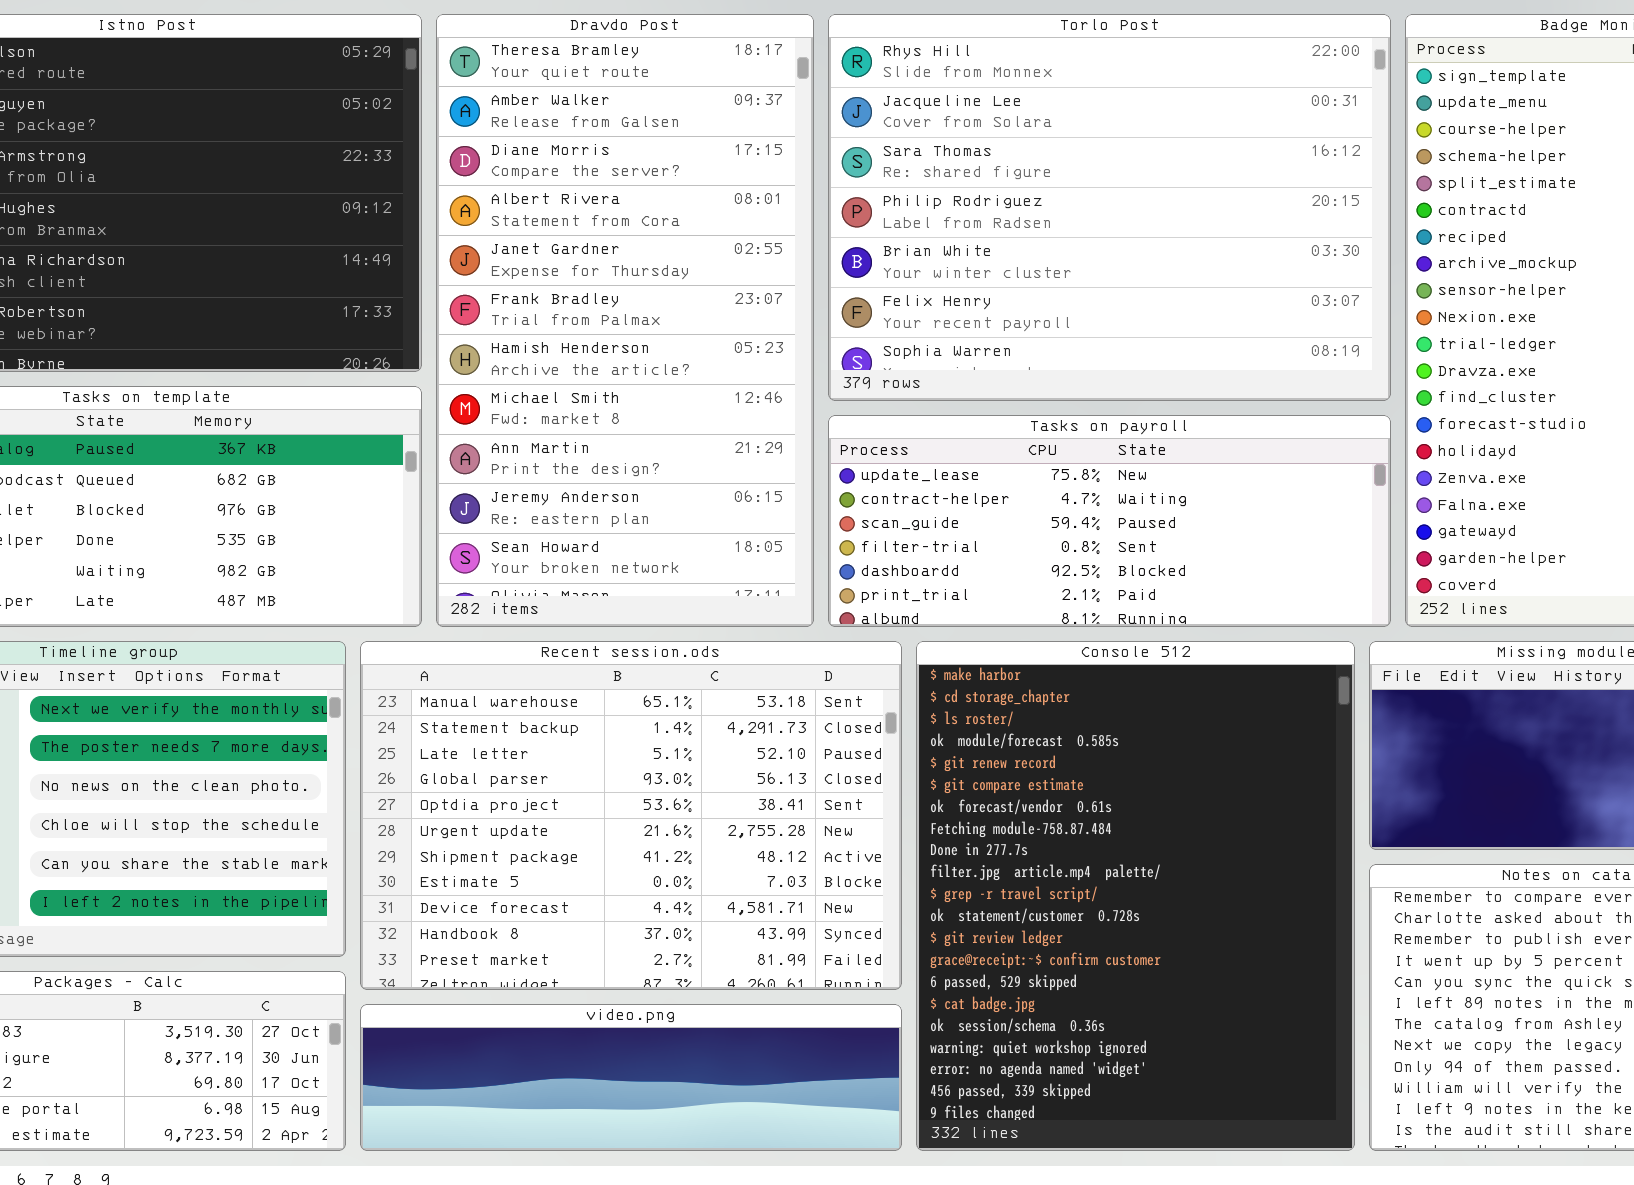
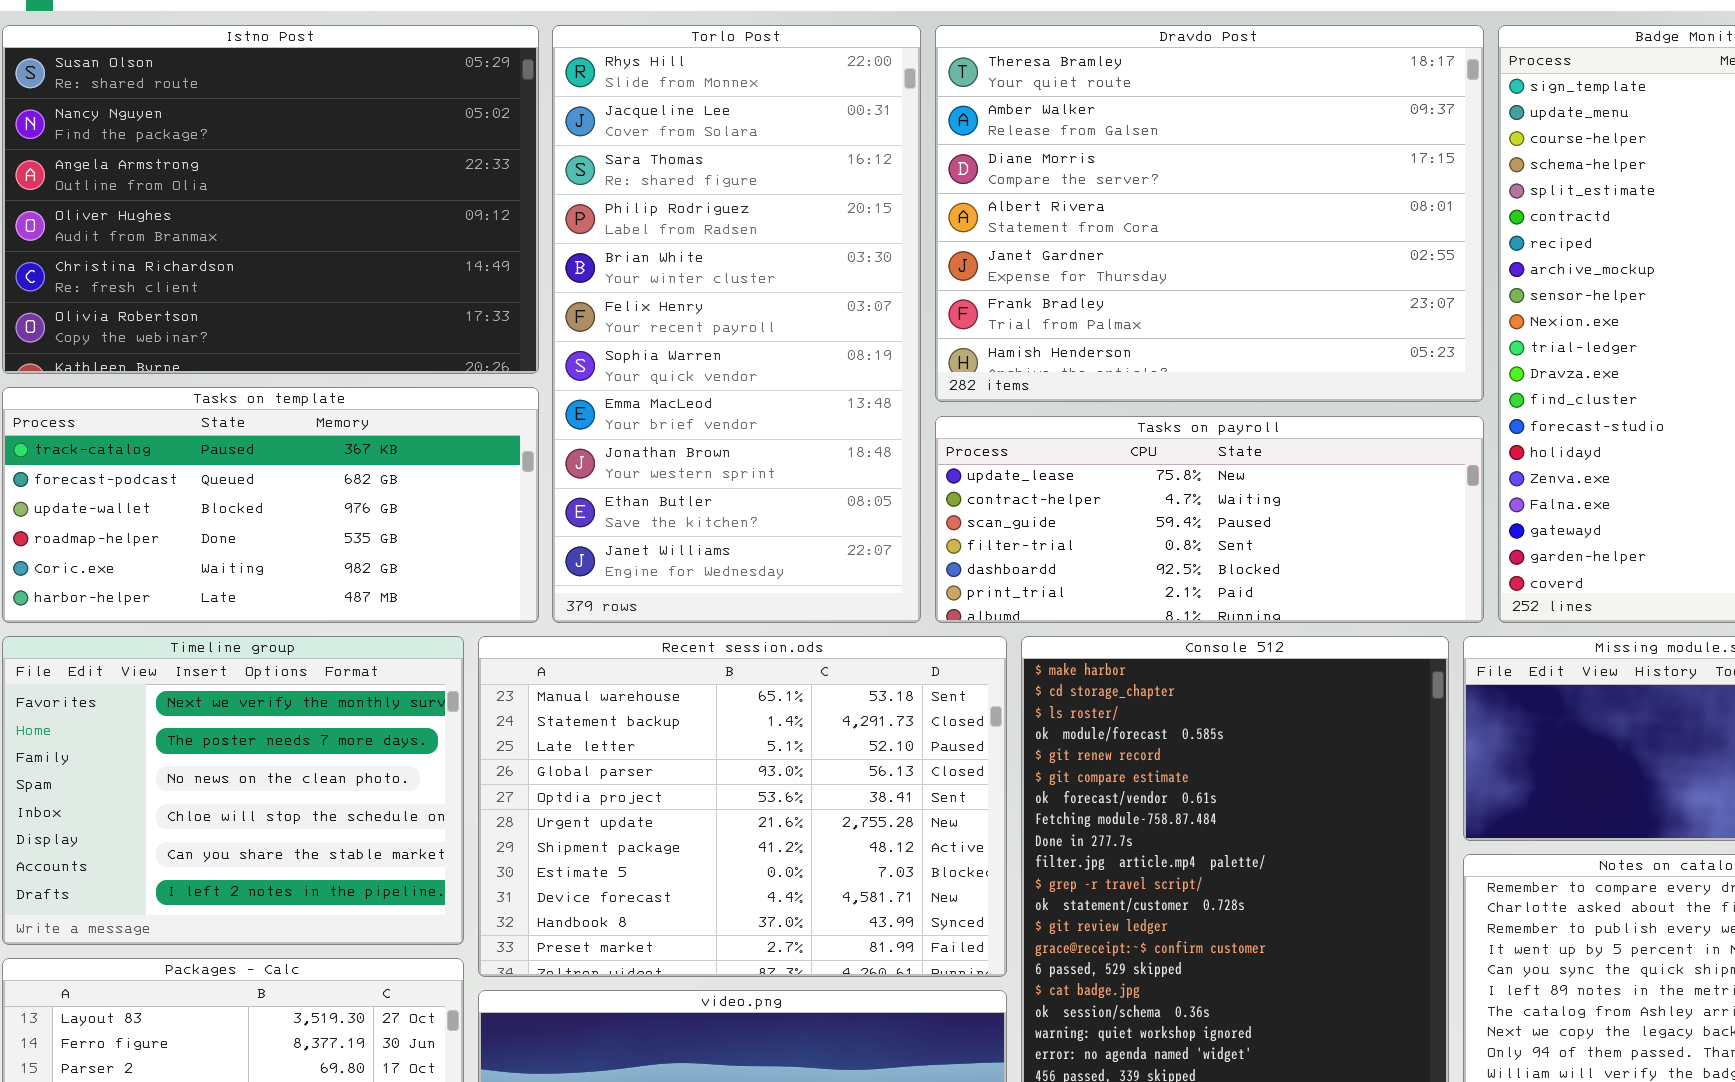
Dravdo Post: [436,14,814,627] -> [935,25,1484,402], moved, resized
Torlo Post: [828,14,1391,401] -> [552,25,921,623], moved, resized

